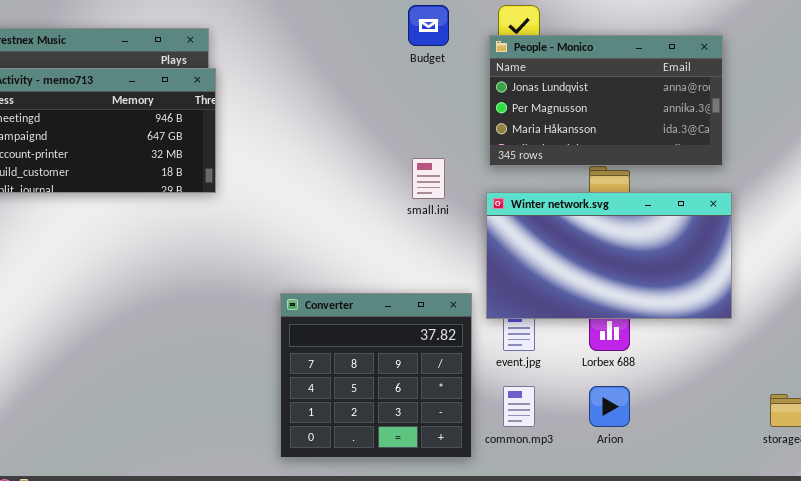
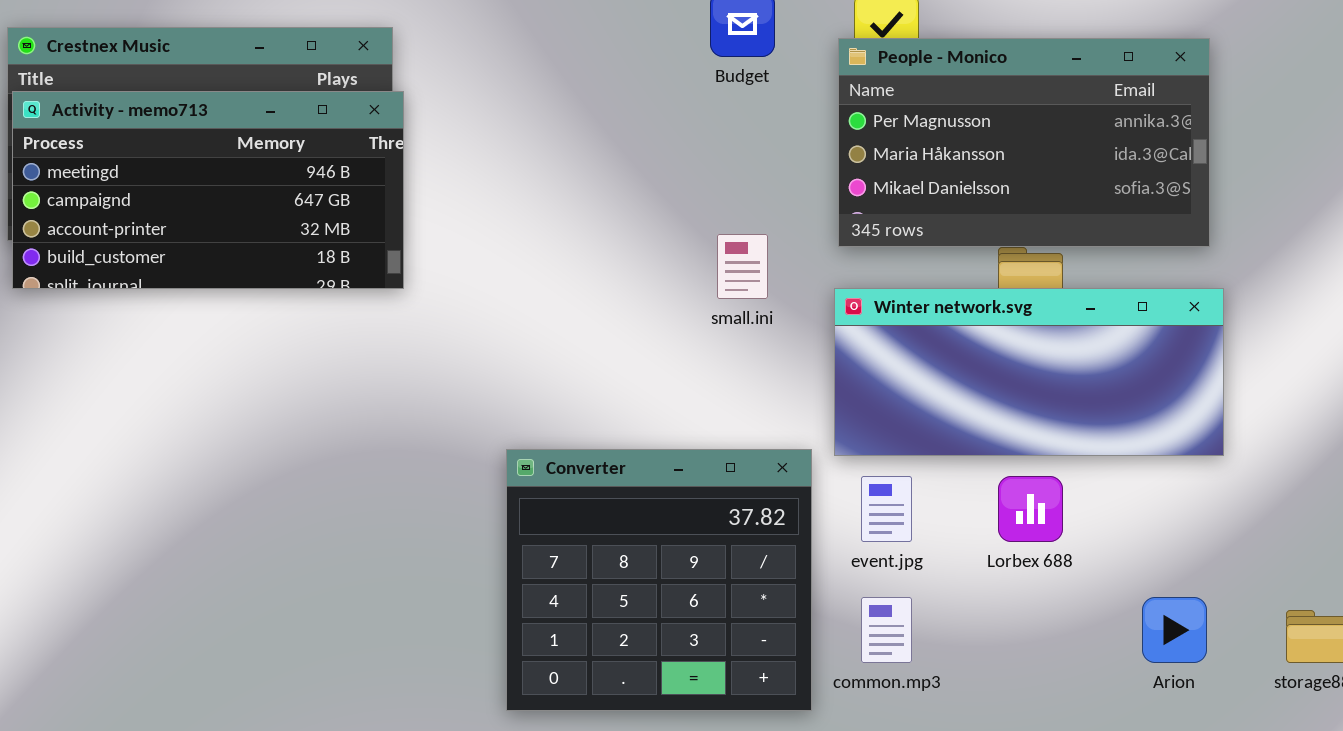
People - Monico: [489,35,723,166] -> [838,38,1210,247], scrolled down 1 row
Winter network.svg: [486,192,732,319] -> [834,288,1224,456], resized
Arion: [589,386,630,427] -> [1142,597,1207,663], moved

